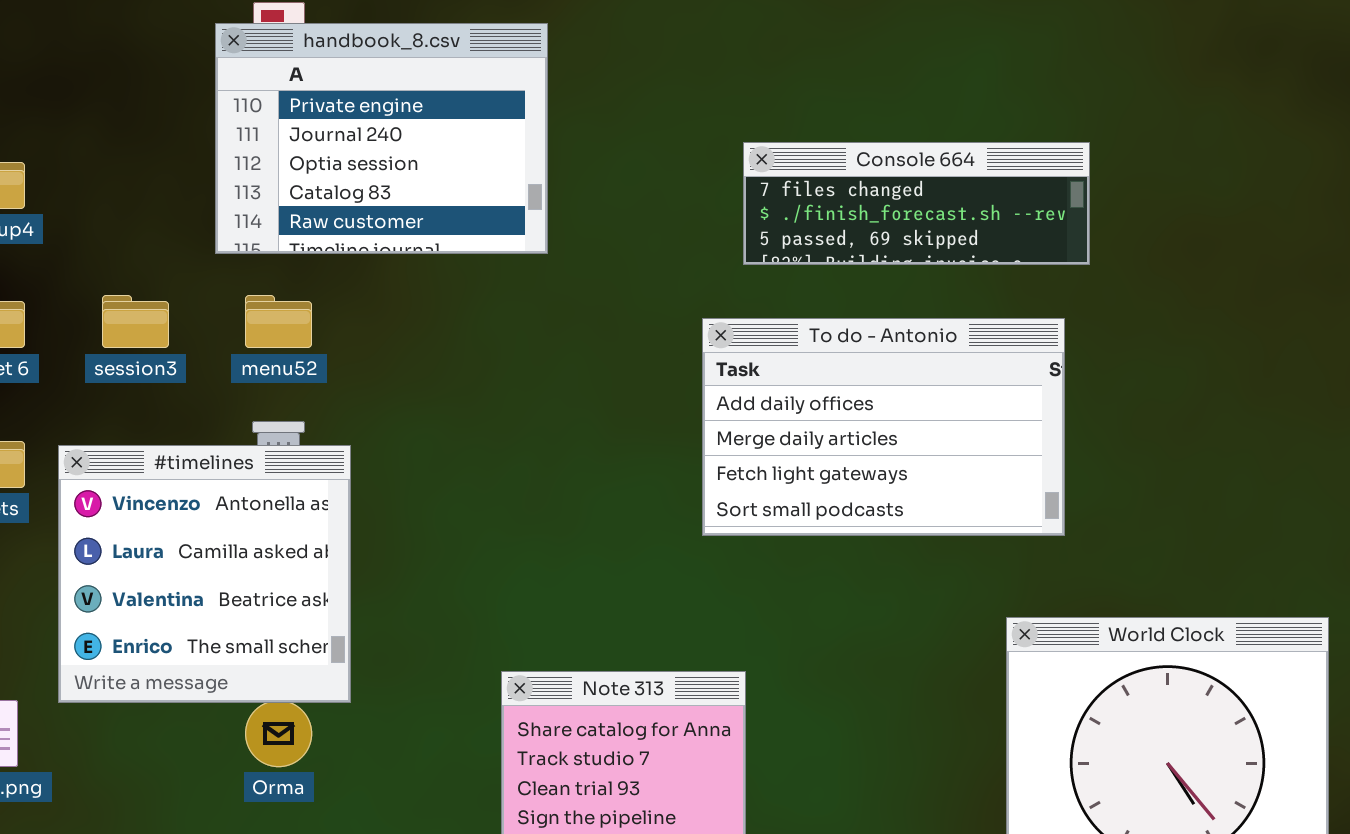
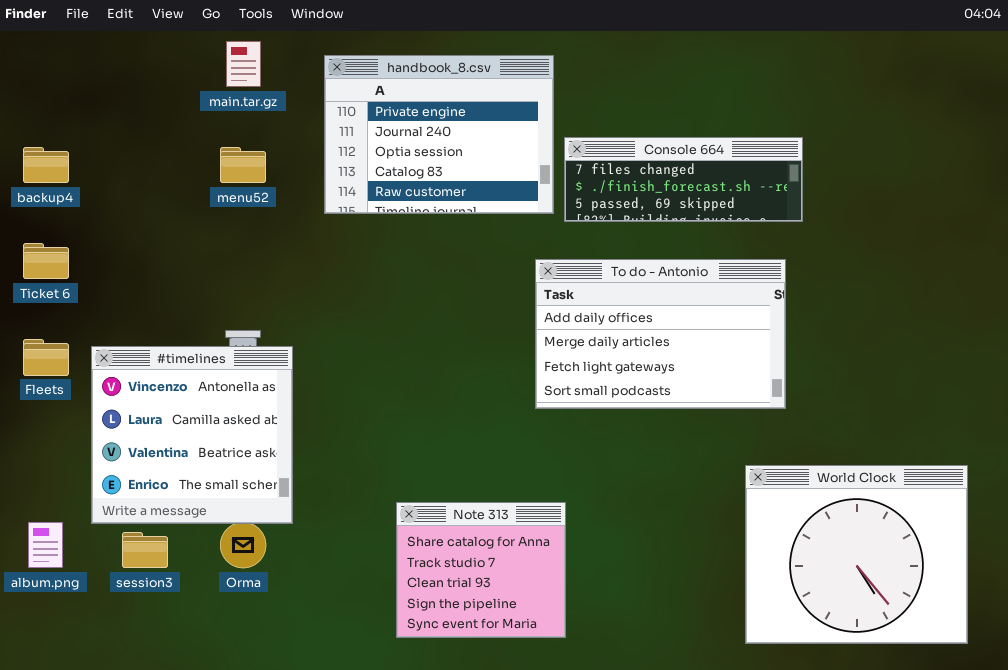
handbook_8.csv: [215,23,548,254] -> [324,55,554,214], moved
session3: [102,295,169,348] -> [122,532,168,568], moved
menu52: [245,295,312,348] -> [220,147,266,183], moved

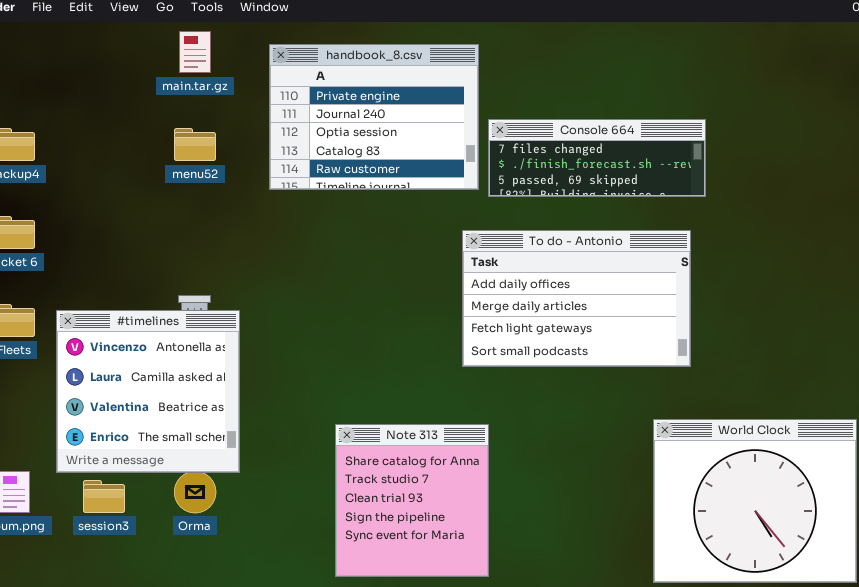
Note 313: [396,502,566,638] -> [335,424,489,577], resized

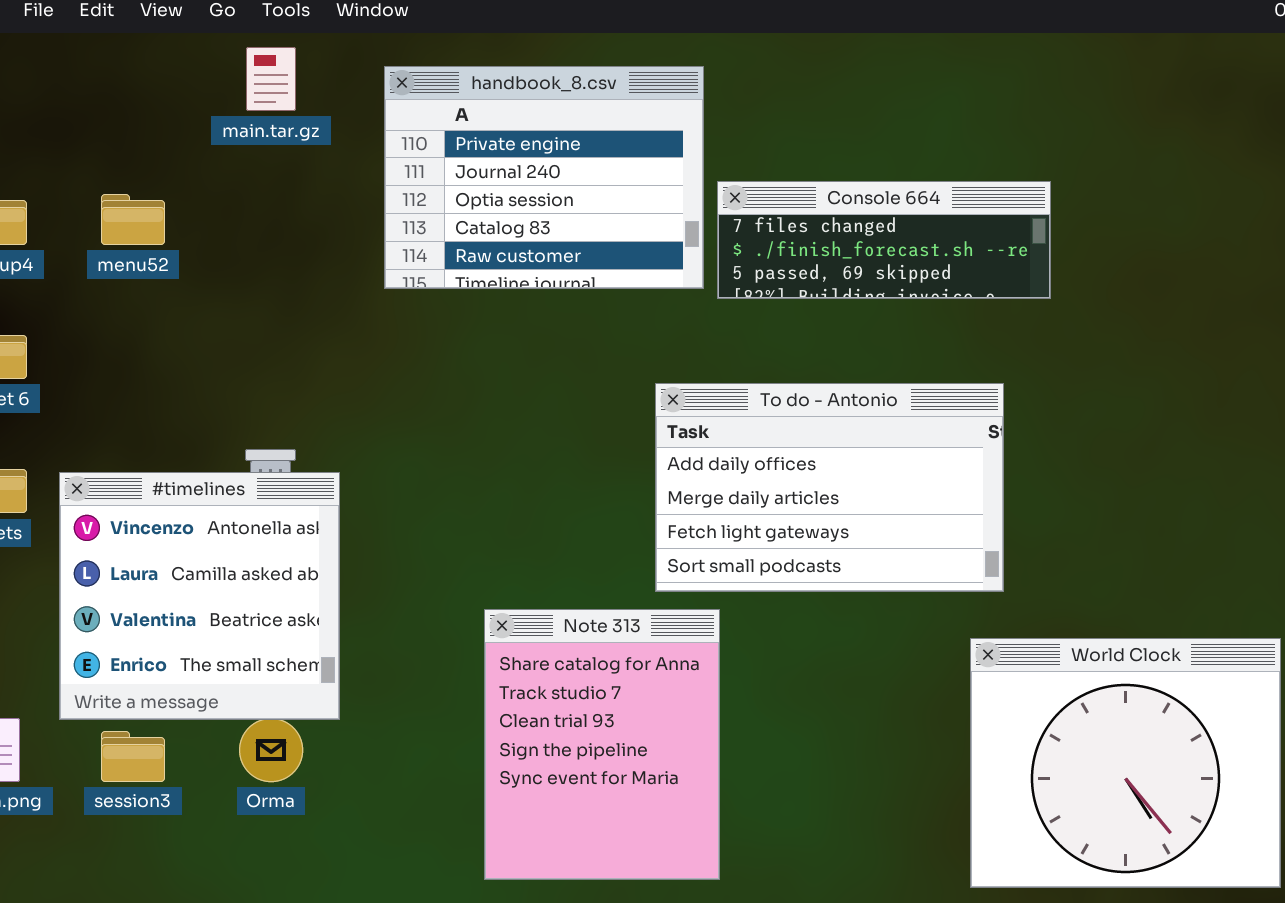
menu52: [174,128,216,161] -> [101,194,165,245], moved
To do - Antonio: [462,230,691,367] -> [655,383,1004,592], moved
Note 313: [335,424,489,577] -> [484,609,720,880], resized

